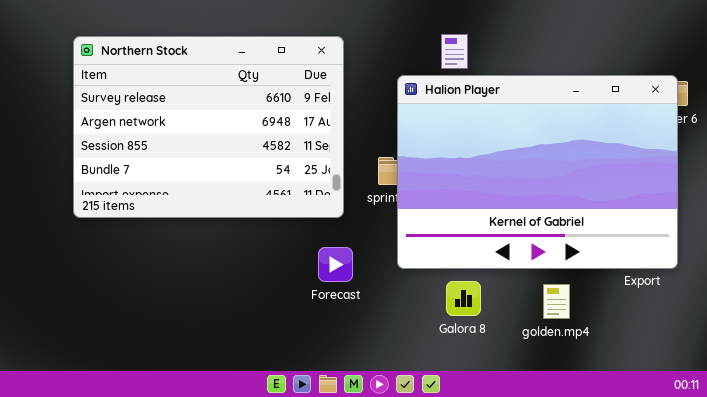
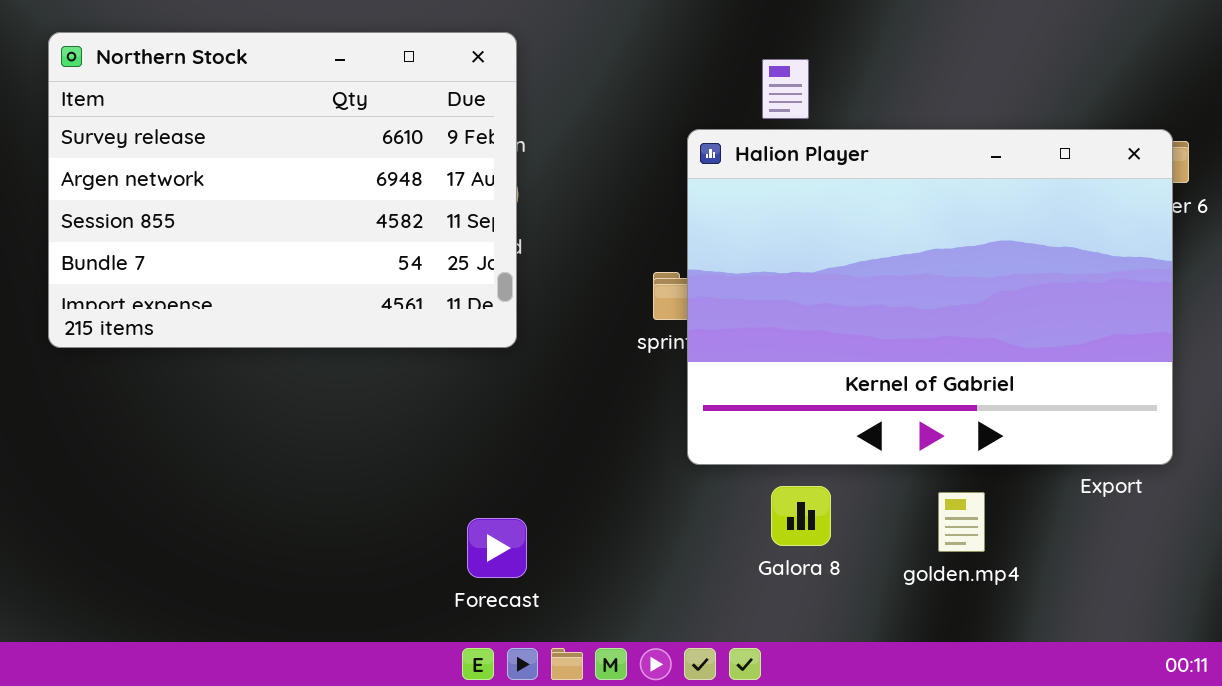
Northern Stock: [73,36,344,218] -> [48,32,517,348], moved
Forecast: [318,247,353,282] -> [467,518,527,578], moved

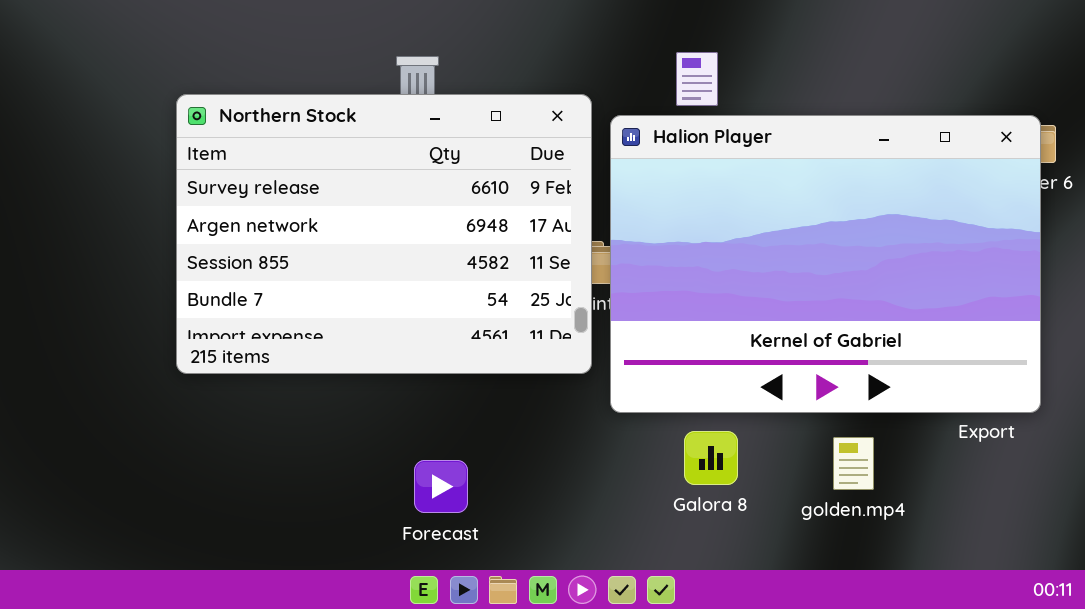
Northern Stock: [48,32,517,348] -> [176,94,592,374], moved

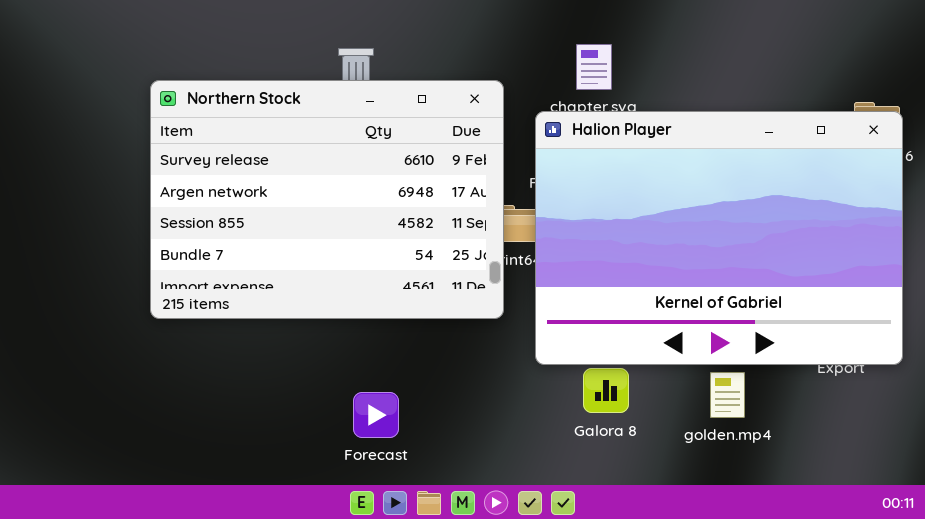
Halion Player: [610,115,1041,413] -> [535,111,903,365], moved

